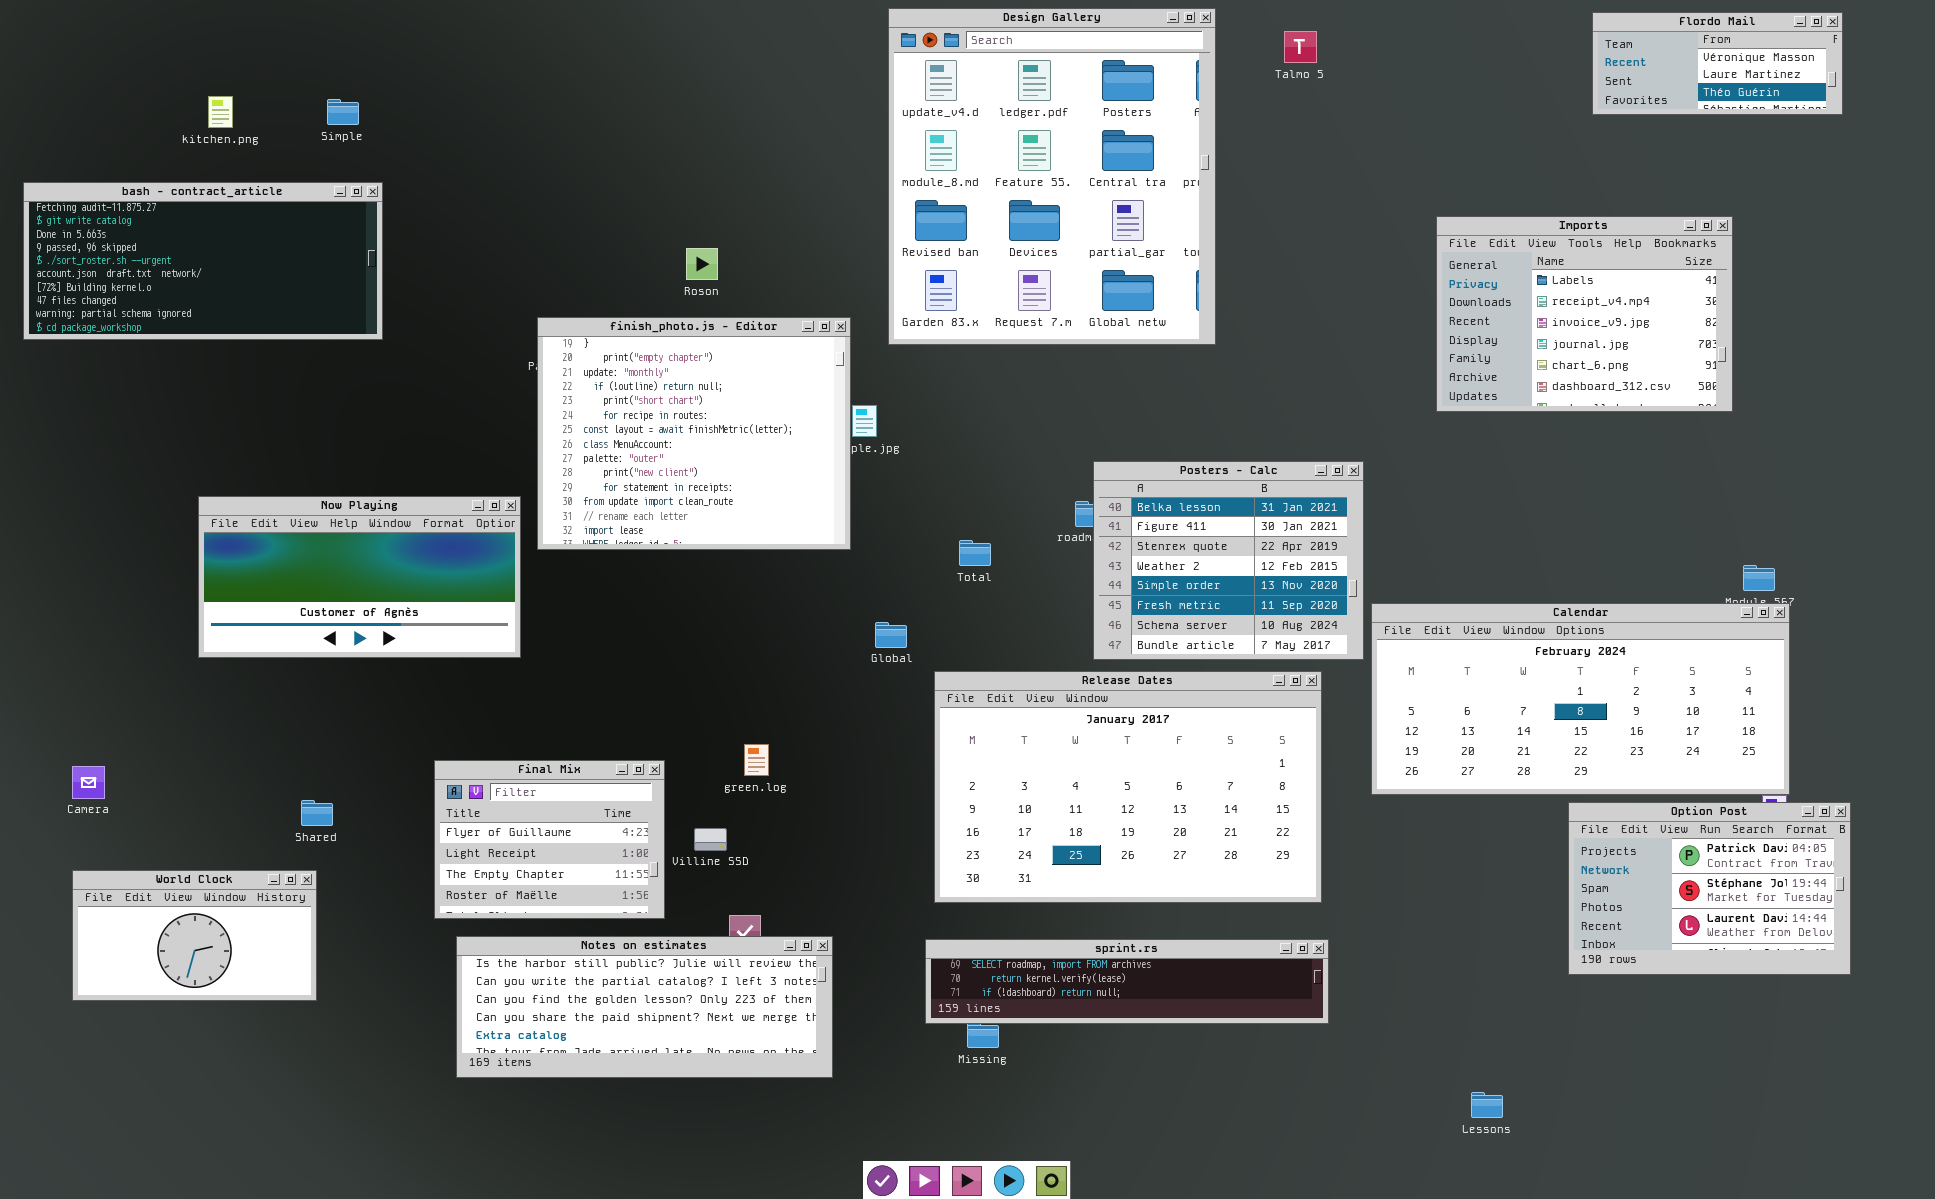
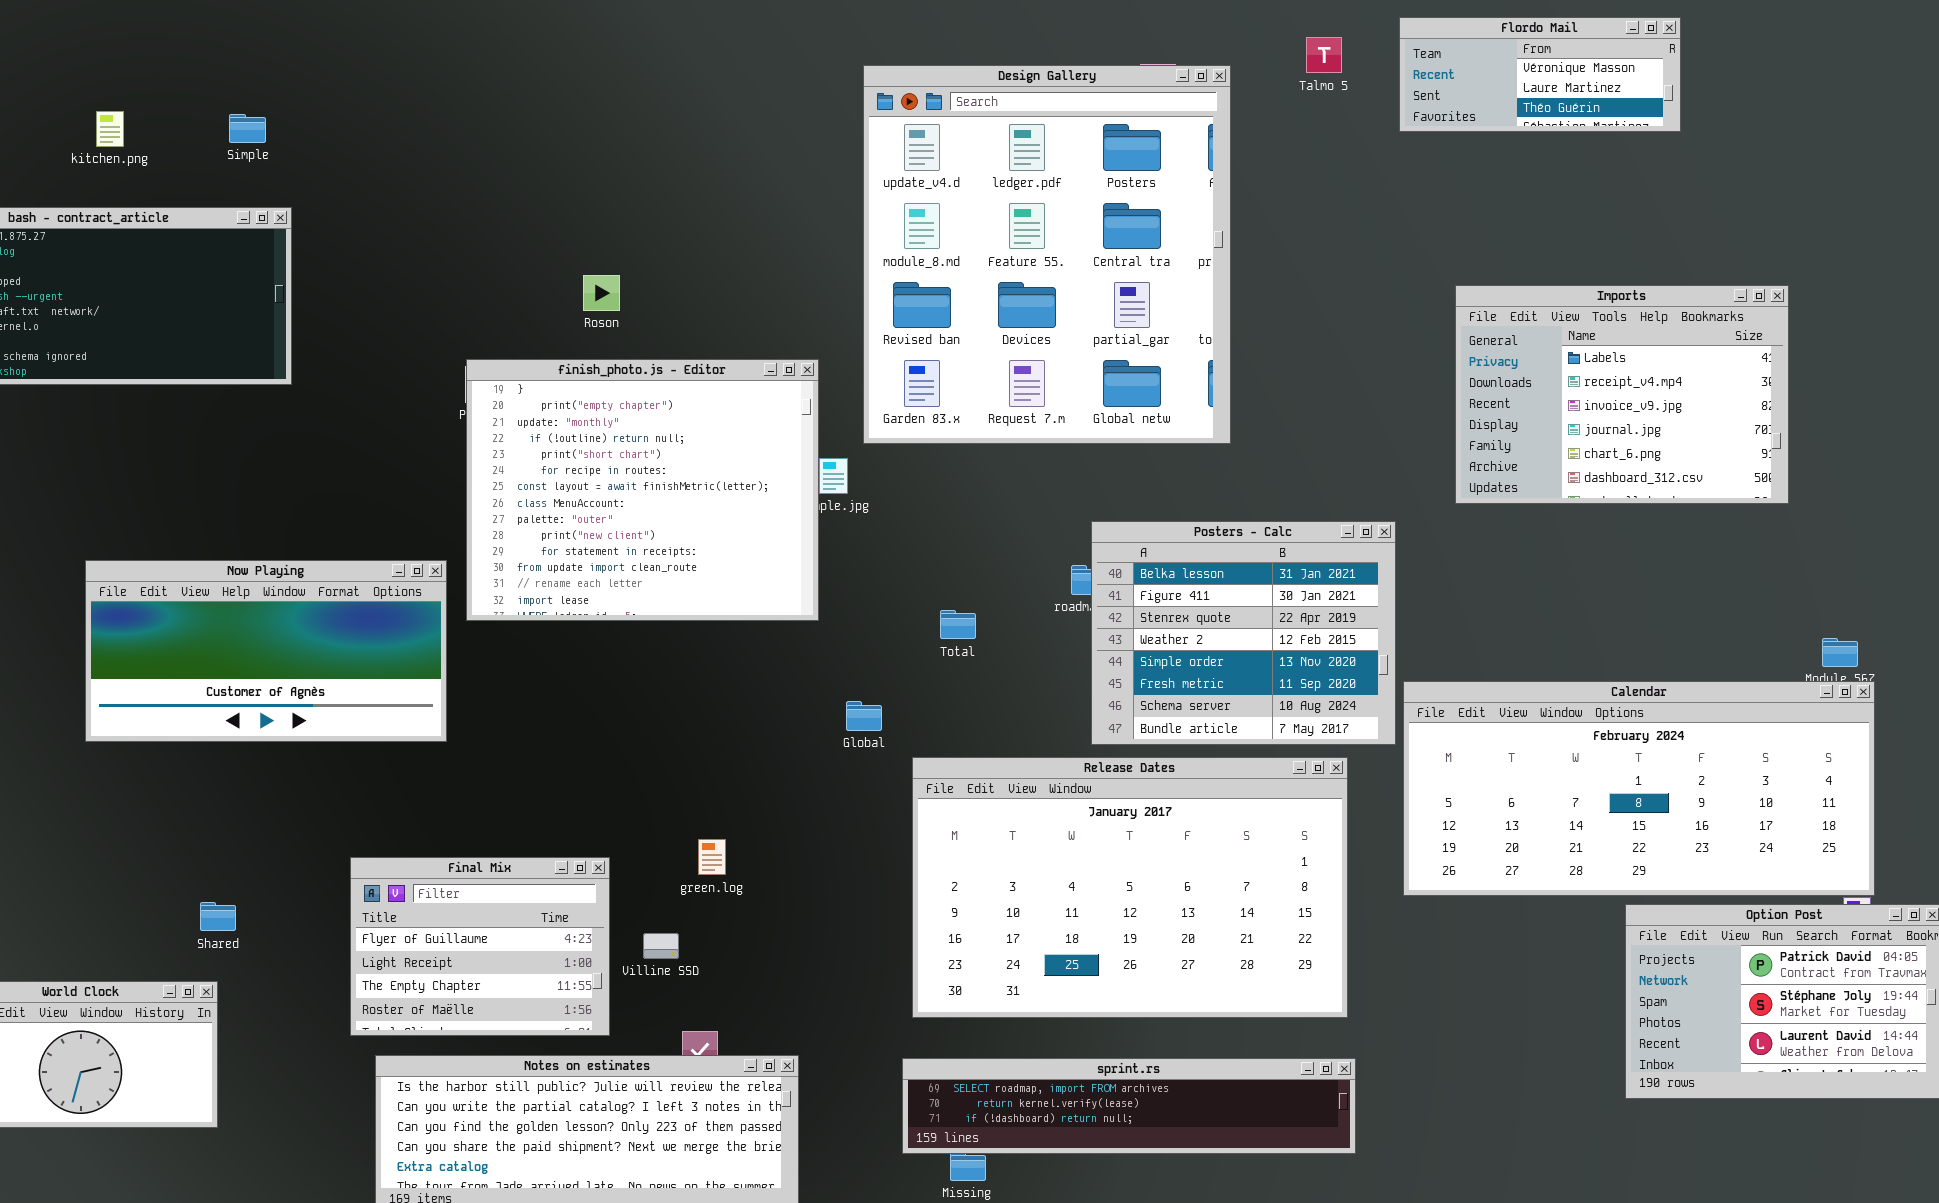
Design Gallery: [888,8,1216,345] -> [863,65,1231,444], moved
Flordo Mail: [1592,12,1843,115] -> [1399,17,1681,132], moved
Imports: [1436,216,1733,412] -> [1455,285,1789,504], moved
Roson: [686,248,718,280] -> [583,275,620,311], moved

